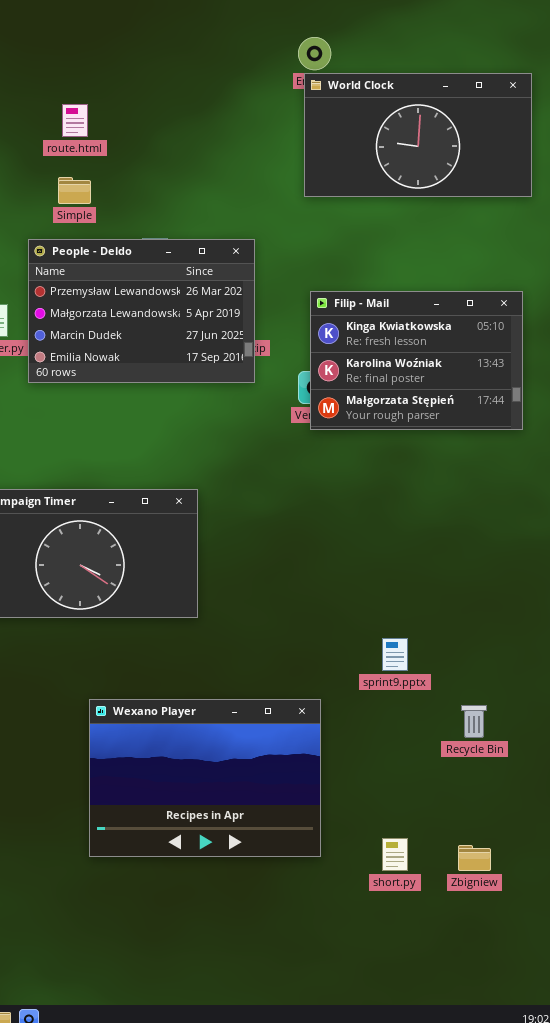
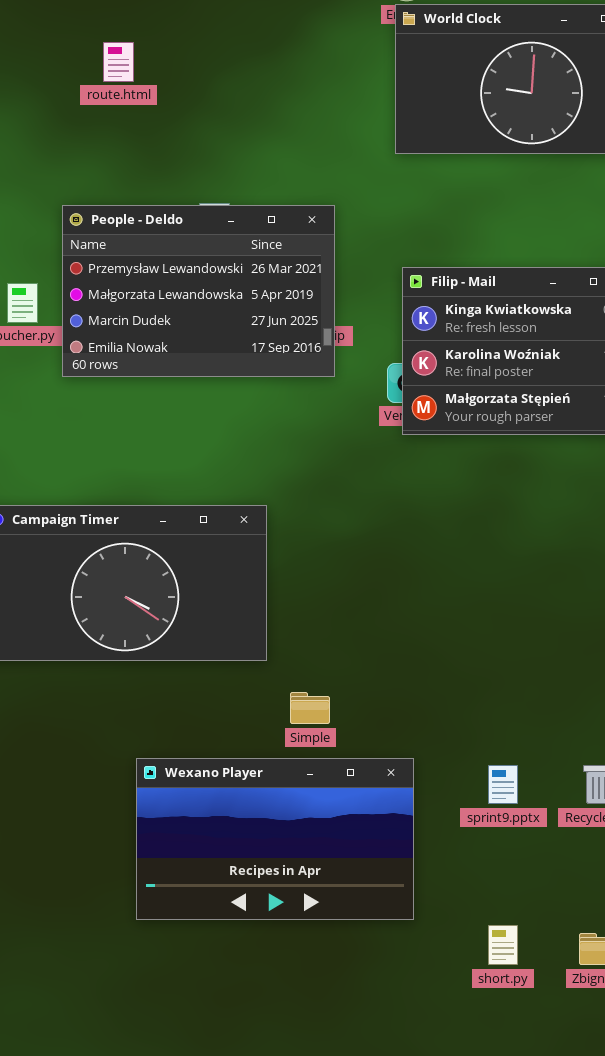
Simple: [58,177,91,204] -> [290,692,330,724], moved
sprint9.pptx: [382,638,408,671] -> [488,765,518,804], moved
Wexano Player: [89,699,321,857] -> [136,758,414,920], resized

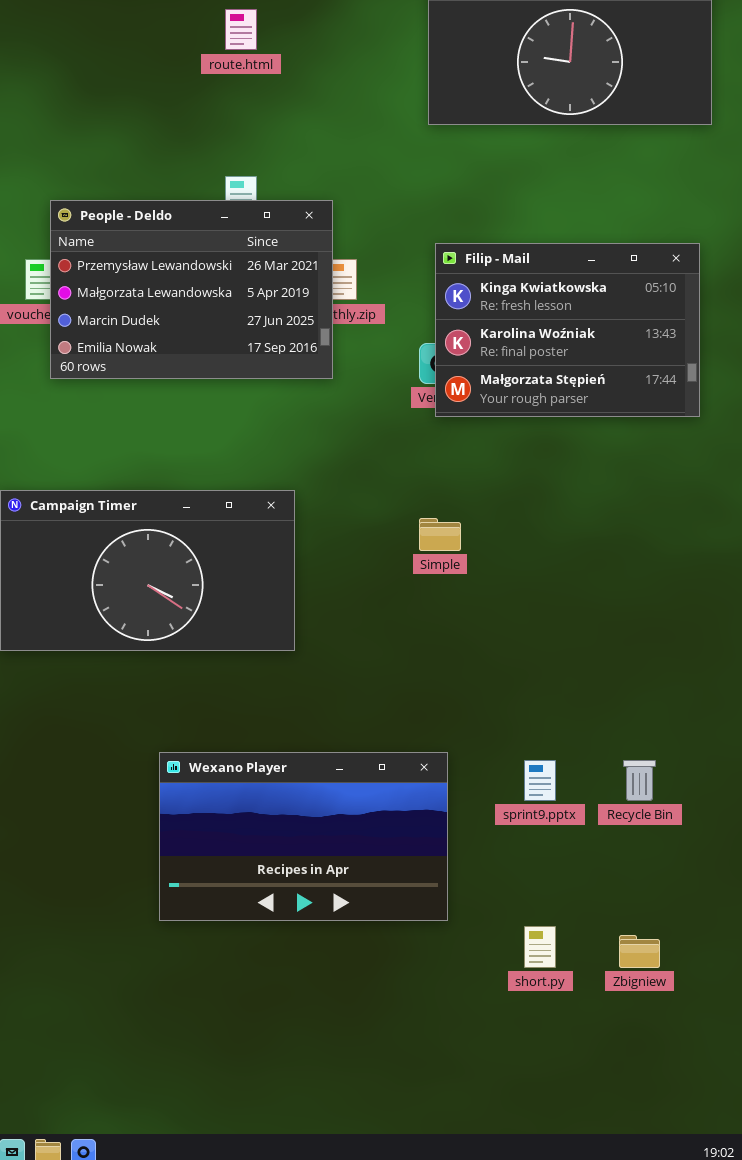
route.html: [103,42,134,82] -> [225,9,257,50], moved
People - Deldo: [62,205,335,377] -> [50,200,333,379], moved
Simple: [290,692,330,724] -> [419,518,461,551], moved

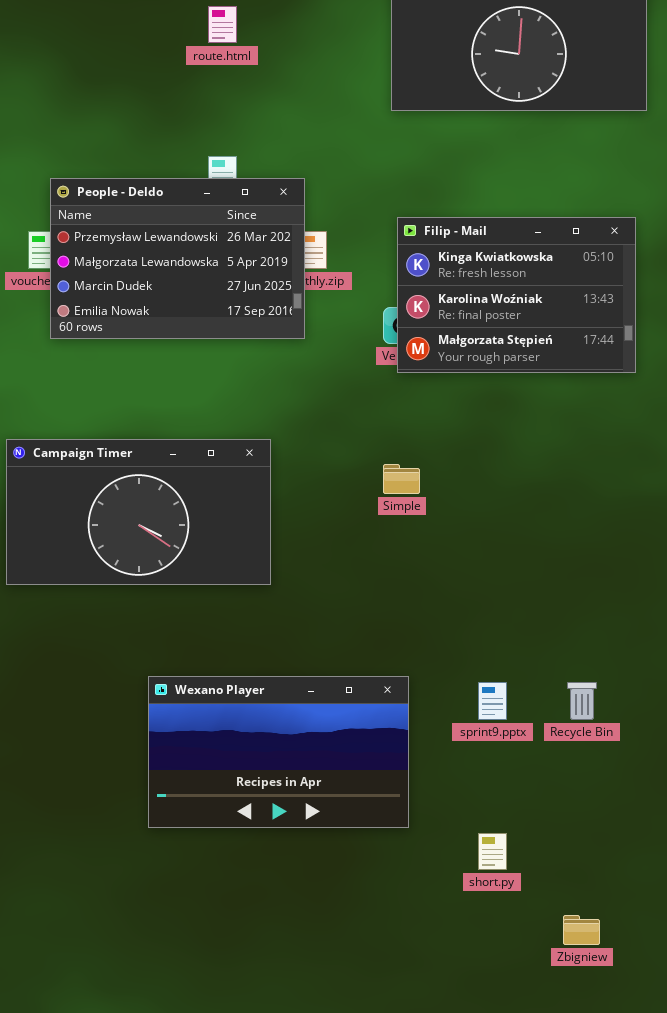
Zbigniew: [619,935,660,968] -> [563,915,600,945], moved

